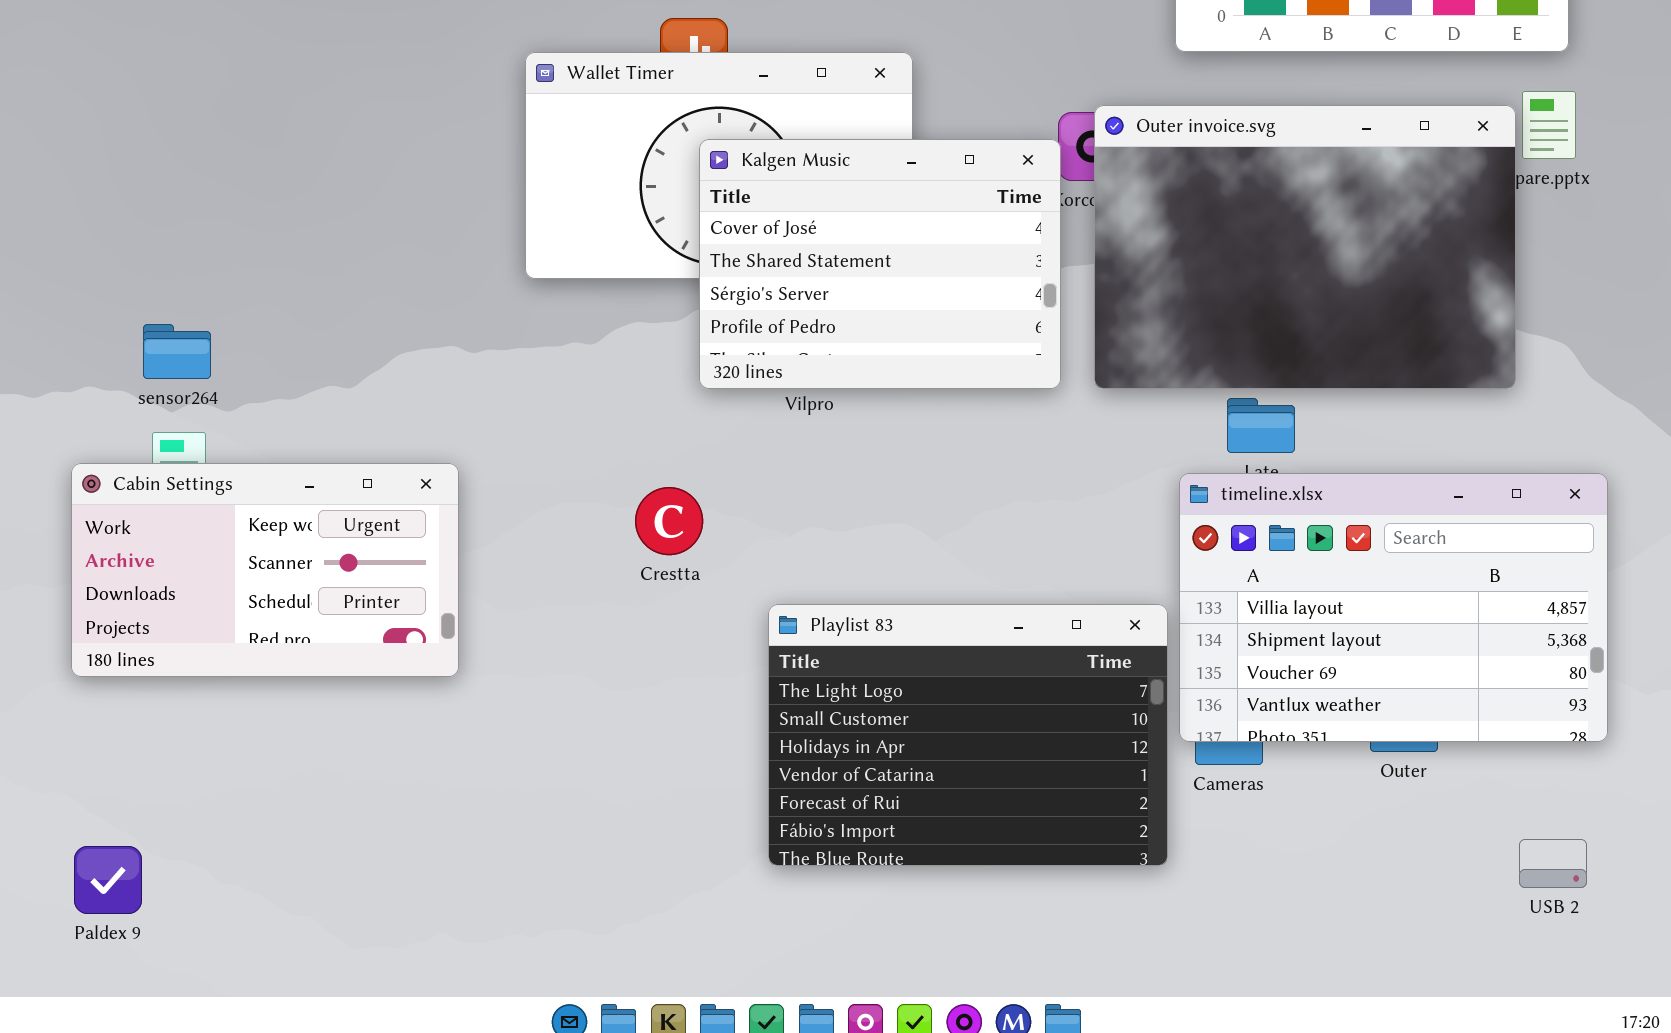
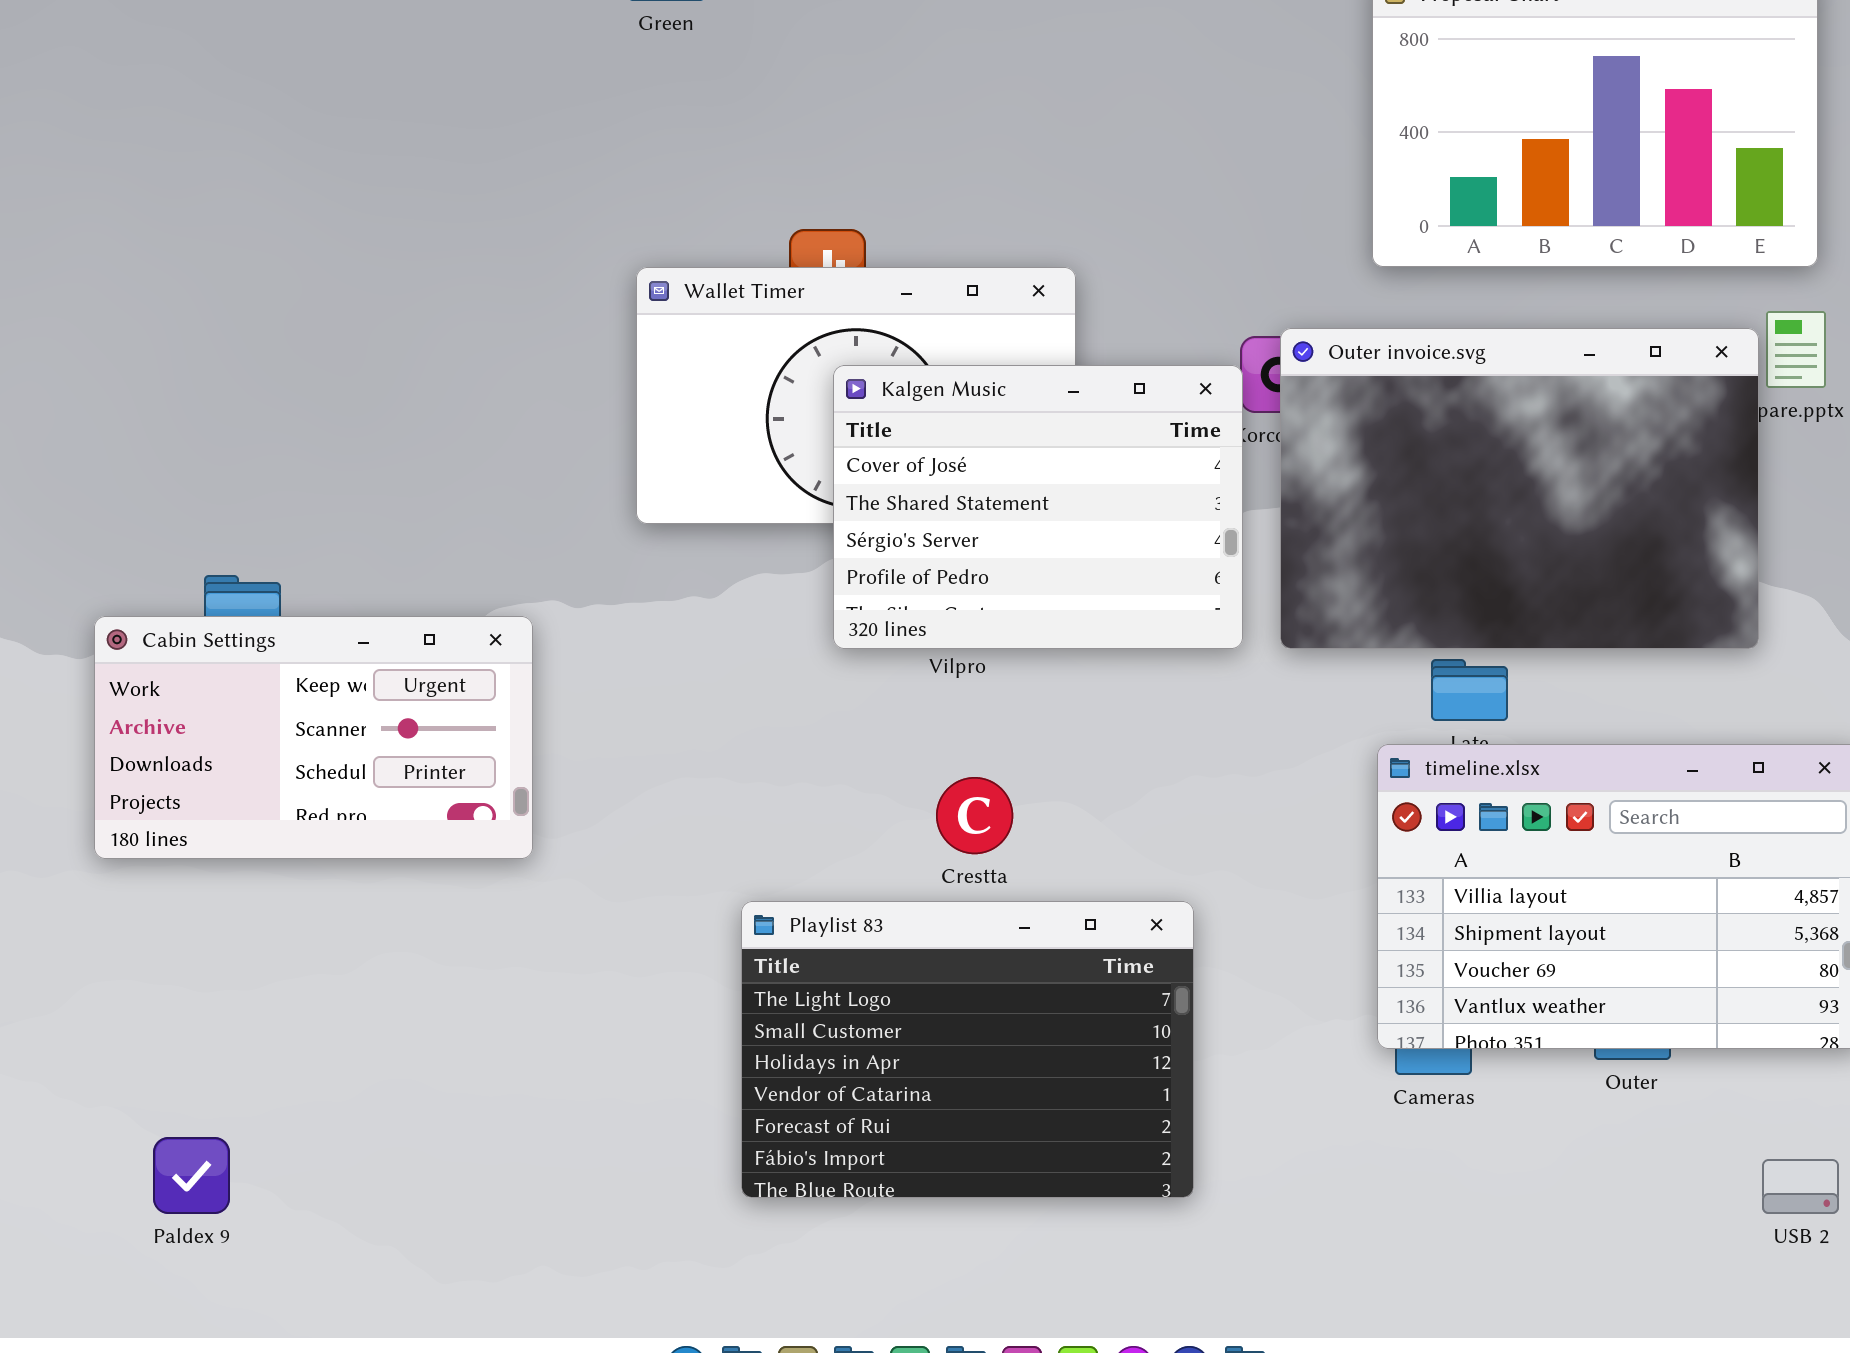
Cabin Settings: [71,463,459,677] -> [94,616,533,859], moved
Crestta: [635,487,703,555] -> [936,777,1013,854], moved
Playlist 83: [768,604,1168,866] -> [741,901,1194,1198], moved
Paldex 9: [74,846,142,914] -> [153,1137,230,1214], moved

